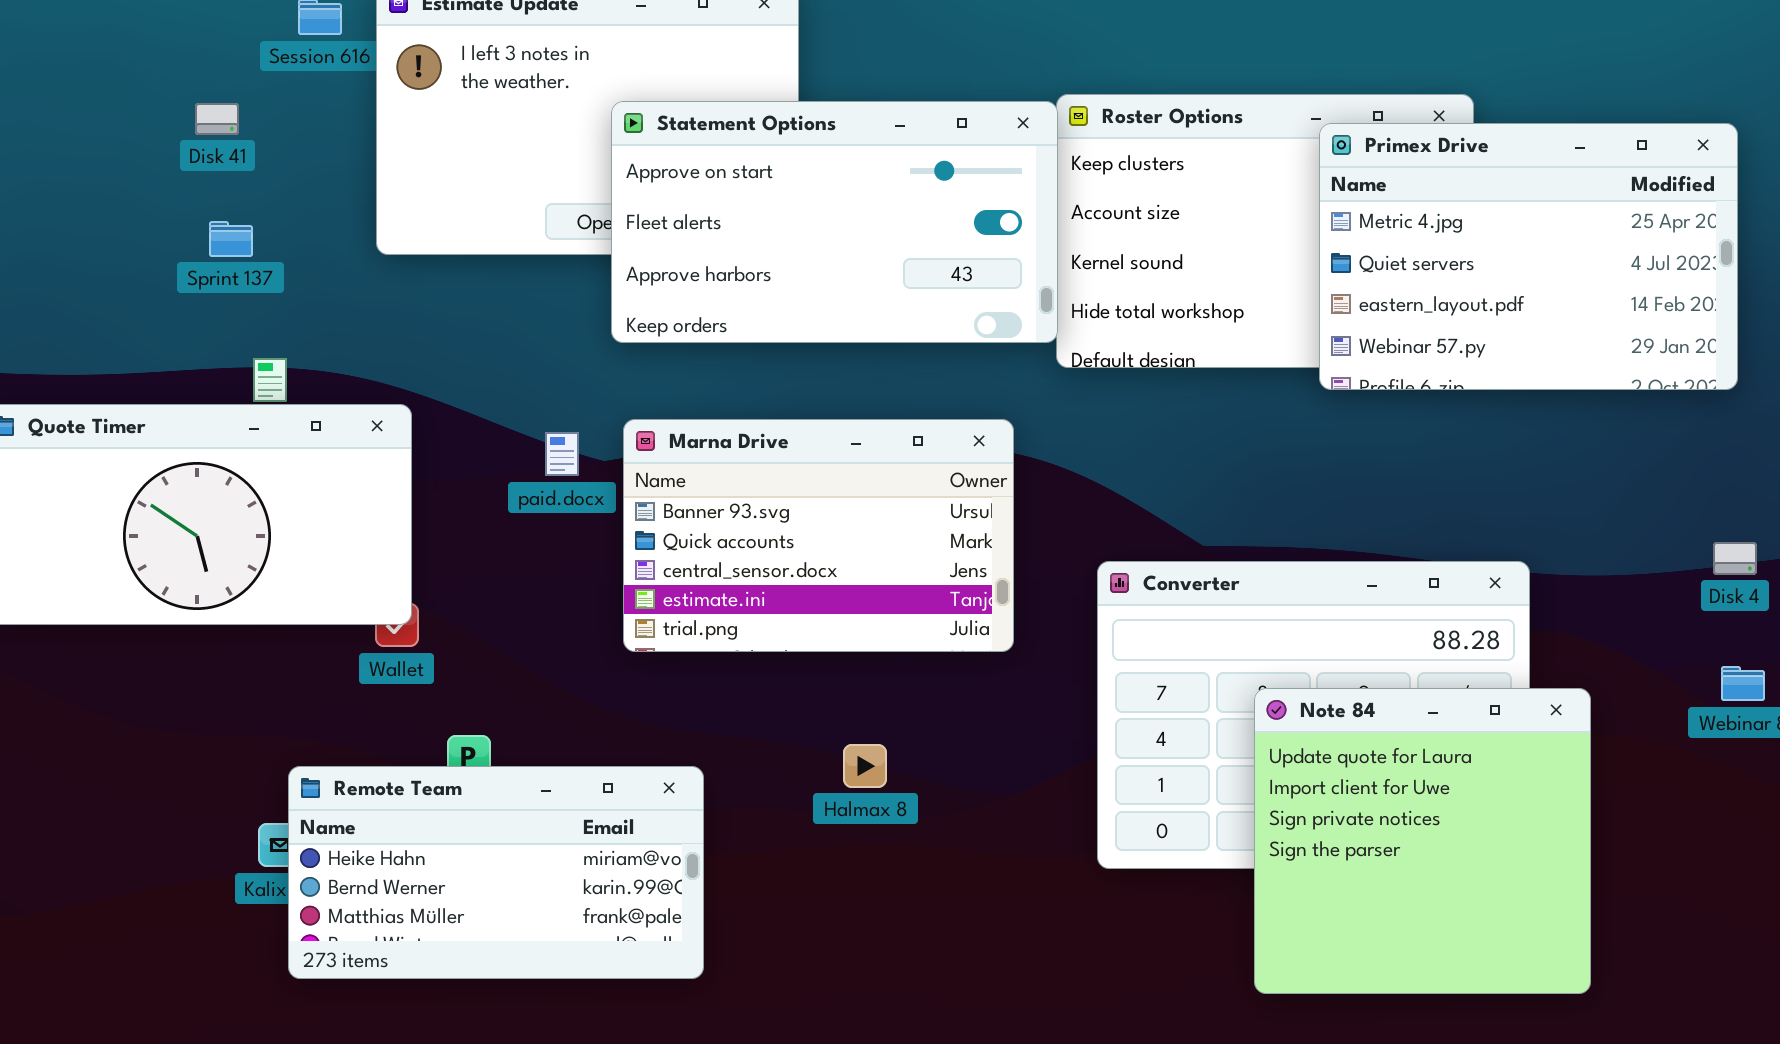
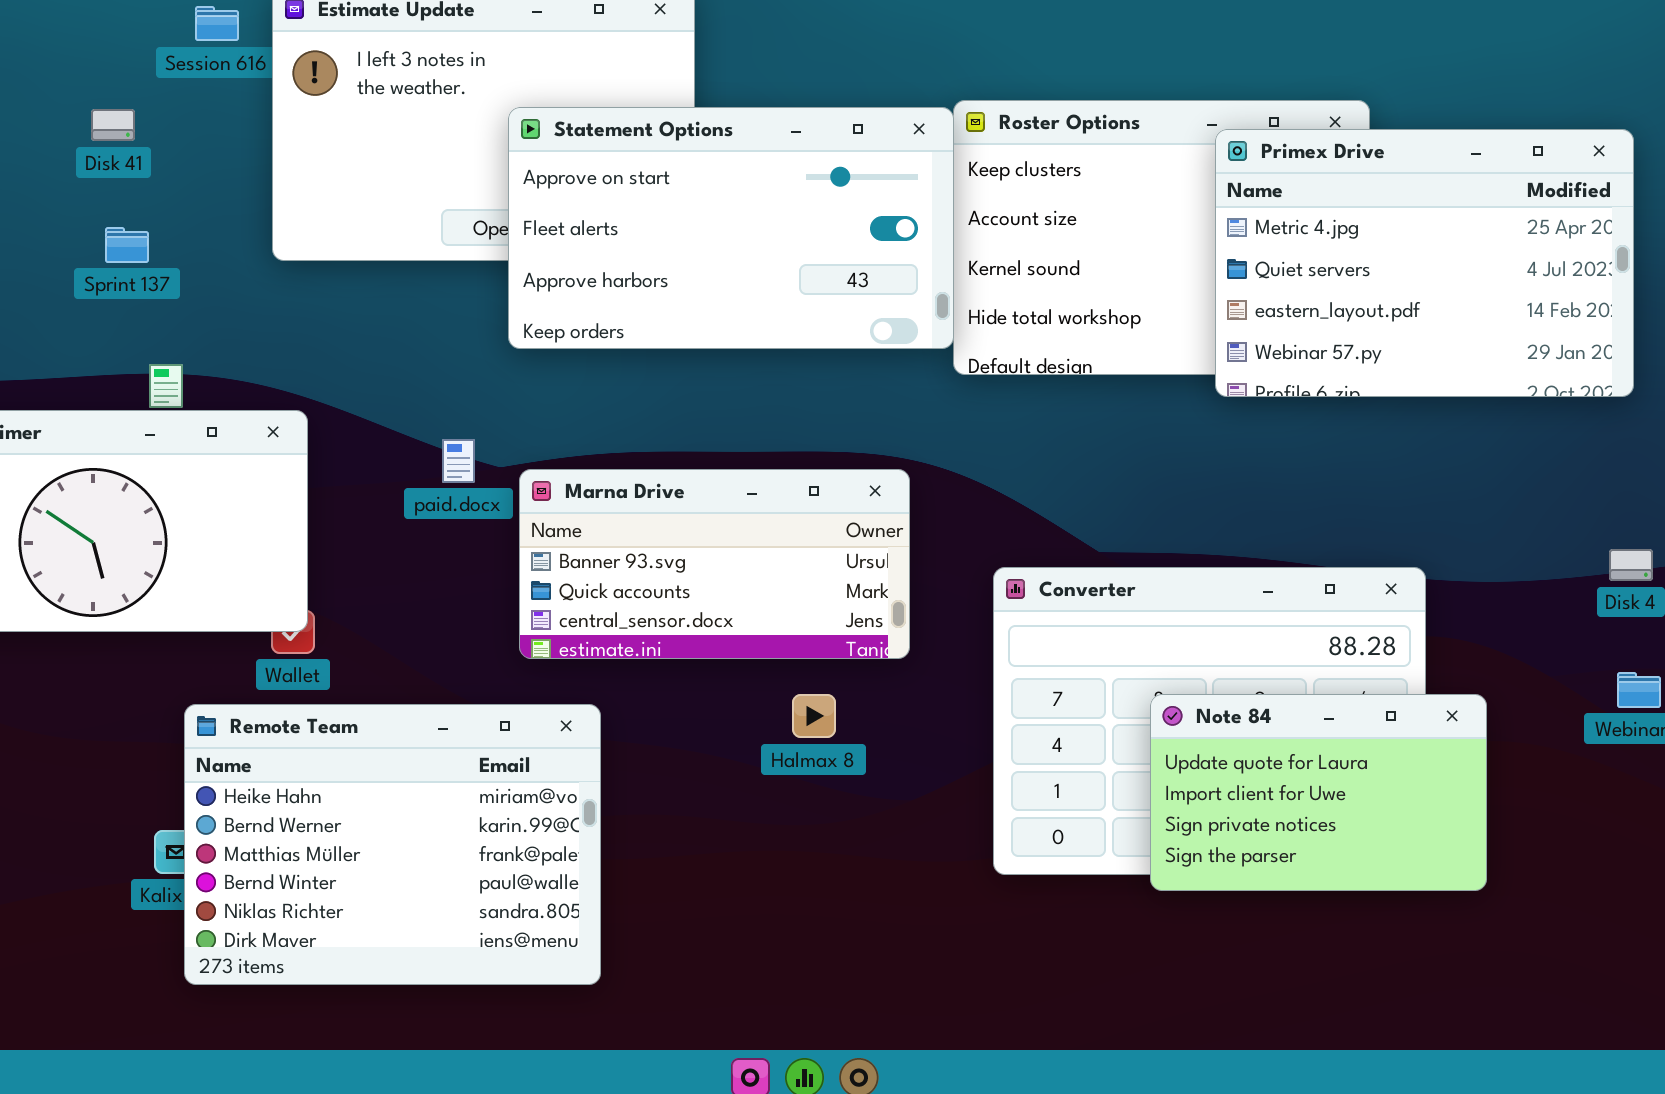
Marna Drive: [623,419,1014,652] -> [519,469,910,659], resized
Note 84: [1254,688,1591,994] -> [1150,694,1487,891], resized
Halmax 8: [843,744,887,788] -> [792,694,836,738], moved
Remote Team: [288,766,704,979] -> [184,704,601,985], resized

